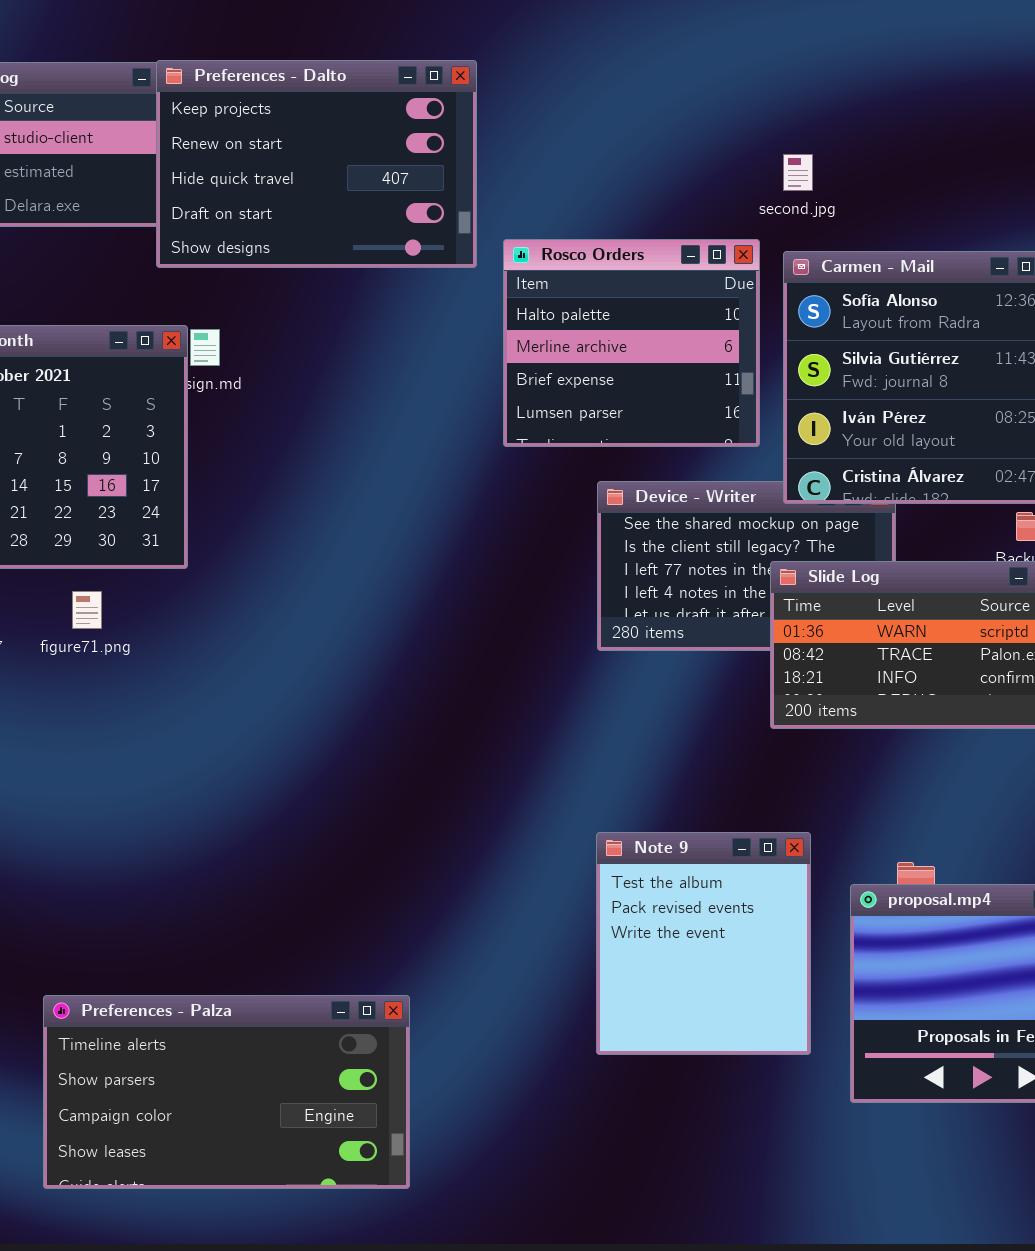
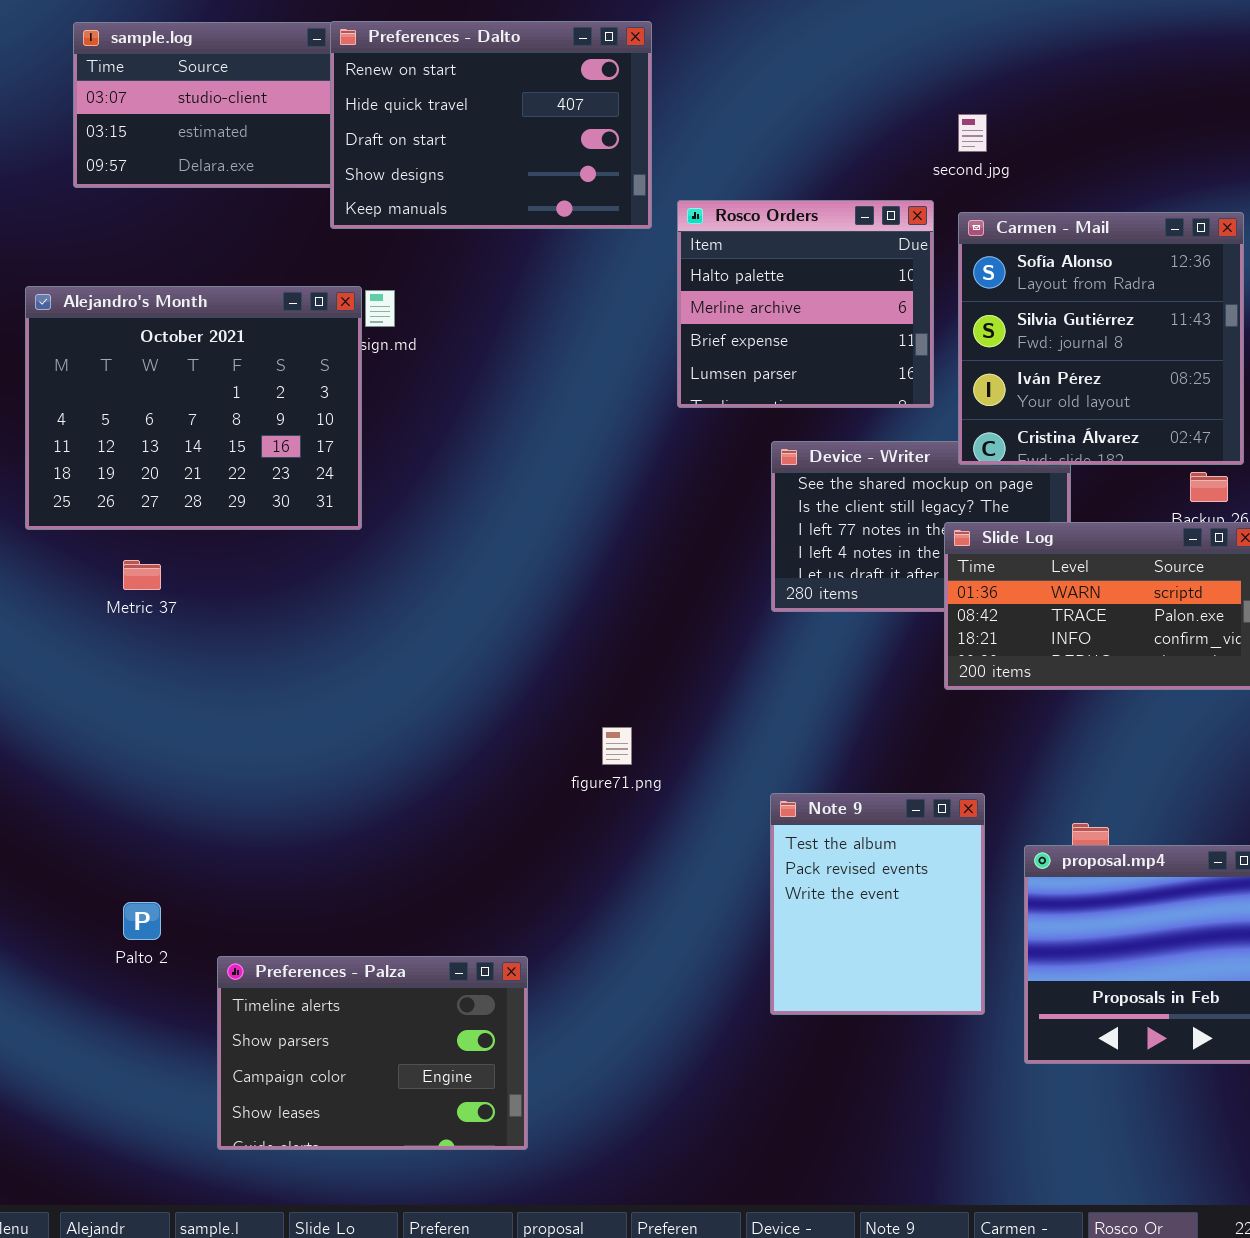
Preferences - Dalto: [156,60,477,268] -> [330,21,652,229], scrolled down 1 row
figure71.png: [72,591,102,629] -> [602,727,632,765], moved
Preferences - Palza: [43,995,410,1189] -> [217,956,528,1150], resized

